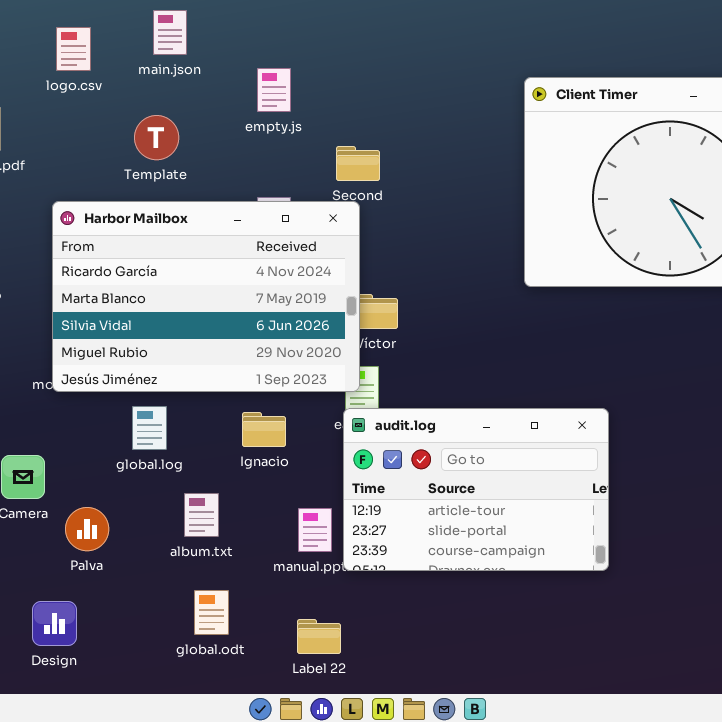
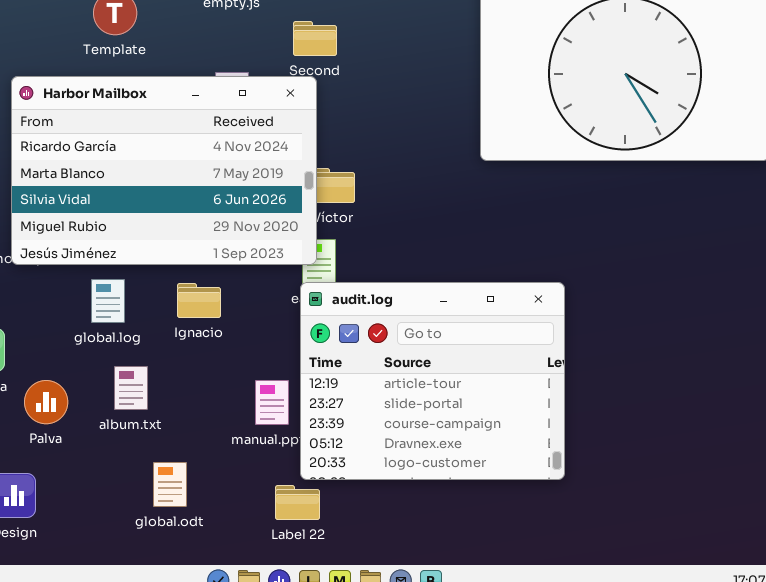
audit.log: [343,408,609,571] -> [300,282,565,480], resized
Ignacio: [242,412,286,447] -> [177,283,221,318], moved
album.txt: [184,493,219,537] -> [114,366,148,410], moved
Label 22: [297,619,341,654] -> [275,485,320,520], moved

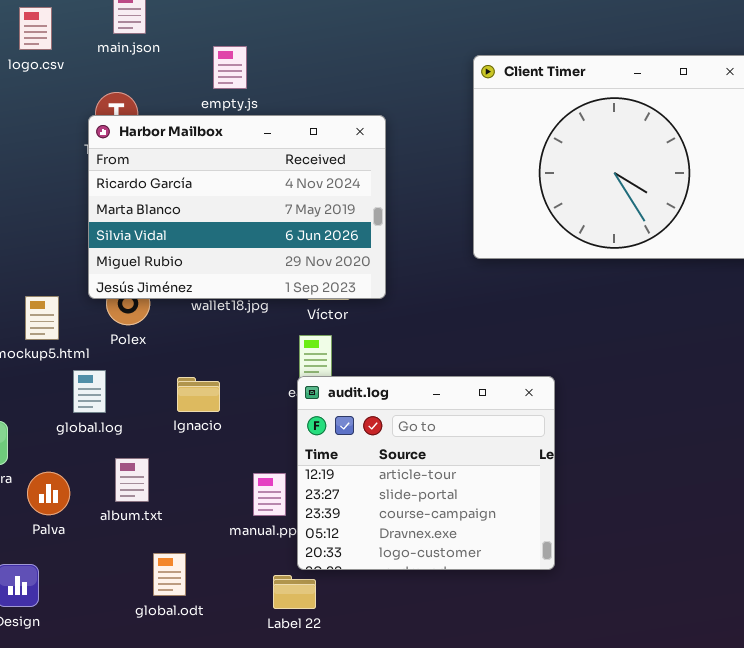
Harbor Mailbox: [11,76,317,265] -> [88,115,386,299], moved
global.log: [91,279,125,323] -> [73,370,106,413], moved

